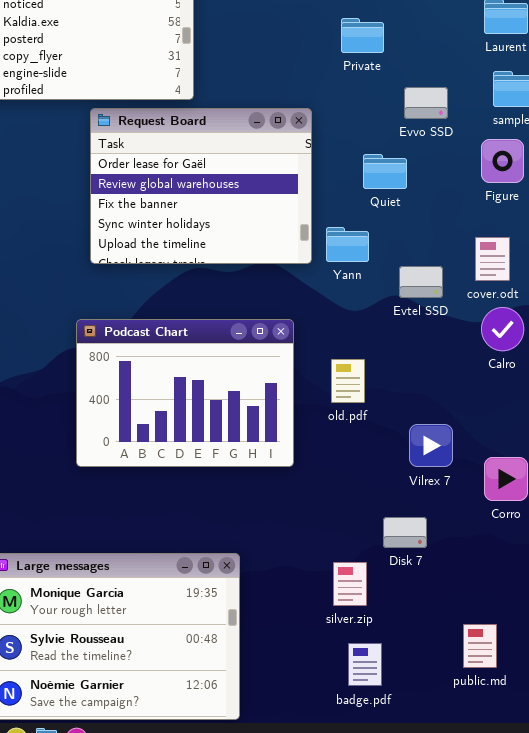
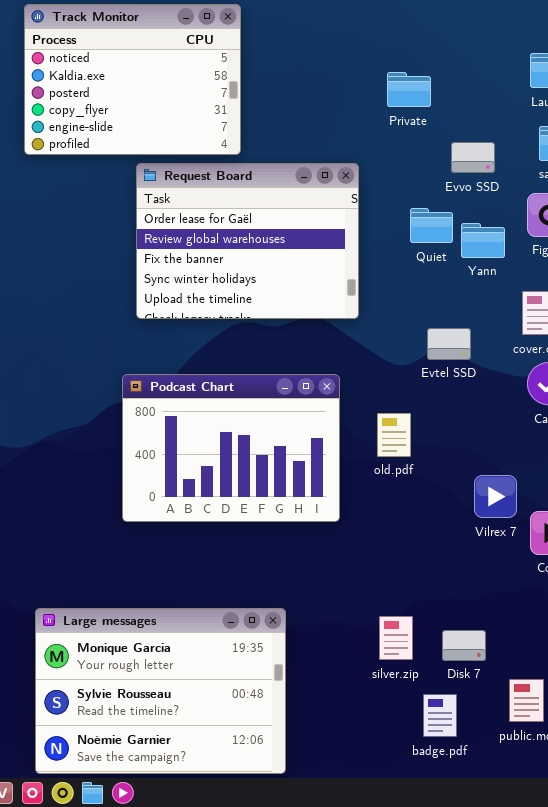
Yann: [326,227,369,262] -> [461,223,505,258], moved
Evtel SSD: [399,266,443,298] -> [427,328,471,360], moved
Vilrex 7: [409,424,453,467] -> [474,475,517,518], moved
Disk 7: [383,517,427,548] -> [442,630,486,661], moved
badge.pdf: [348,643,382,686] -> [423,694,457,737], moved

